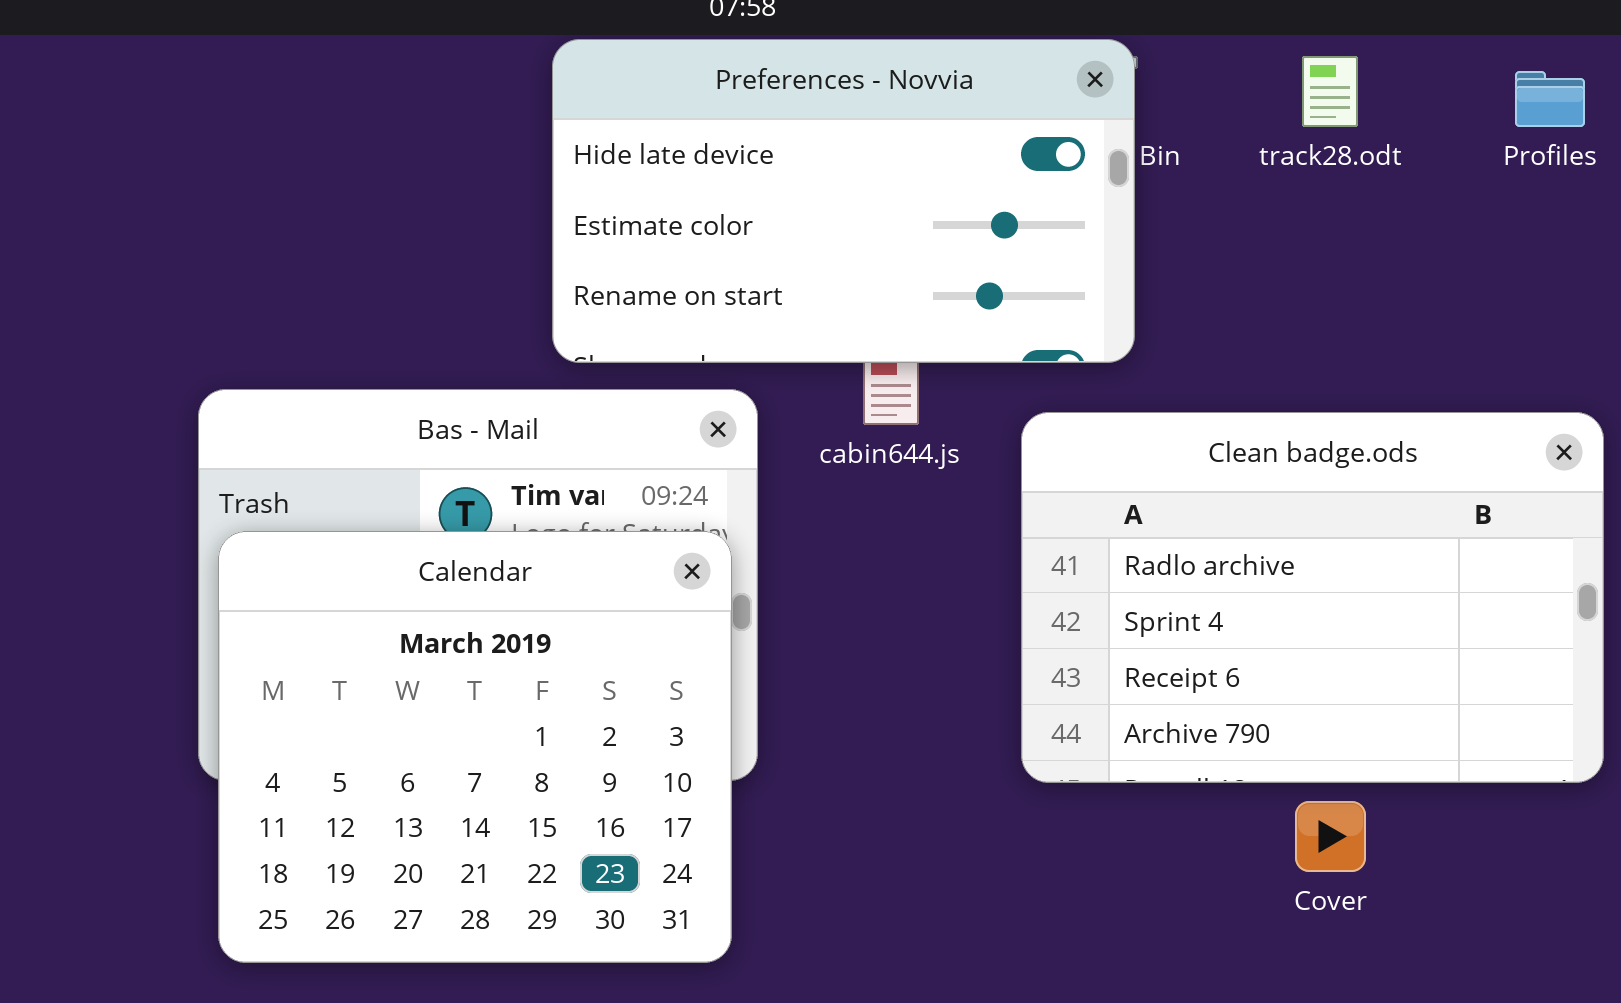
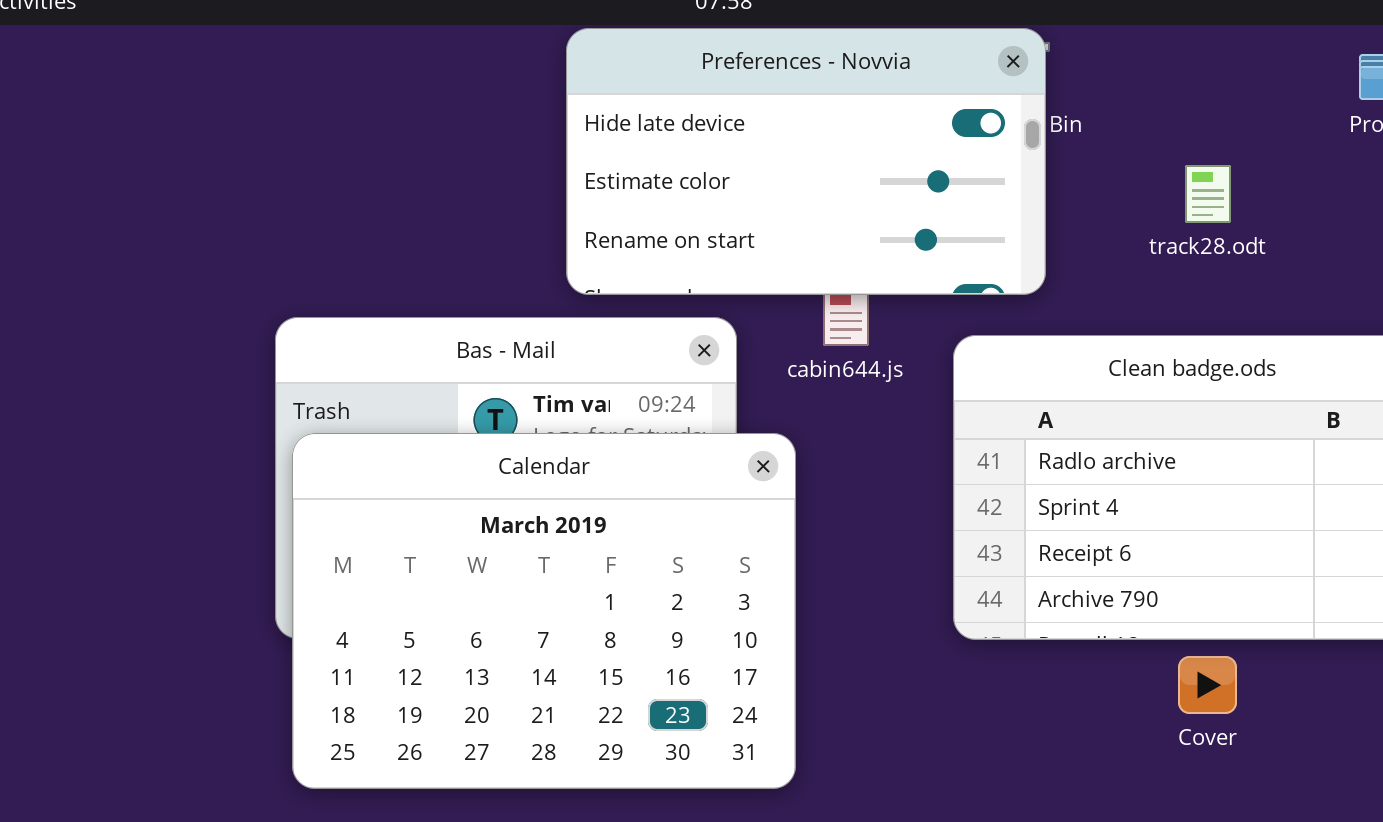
track28.odt: [1302,56,1358,127] -> [1185,165,1231,223], moved
Calendar: [218,531,732,963] -> [292,433,796,789], resized

